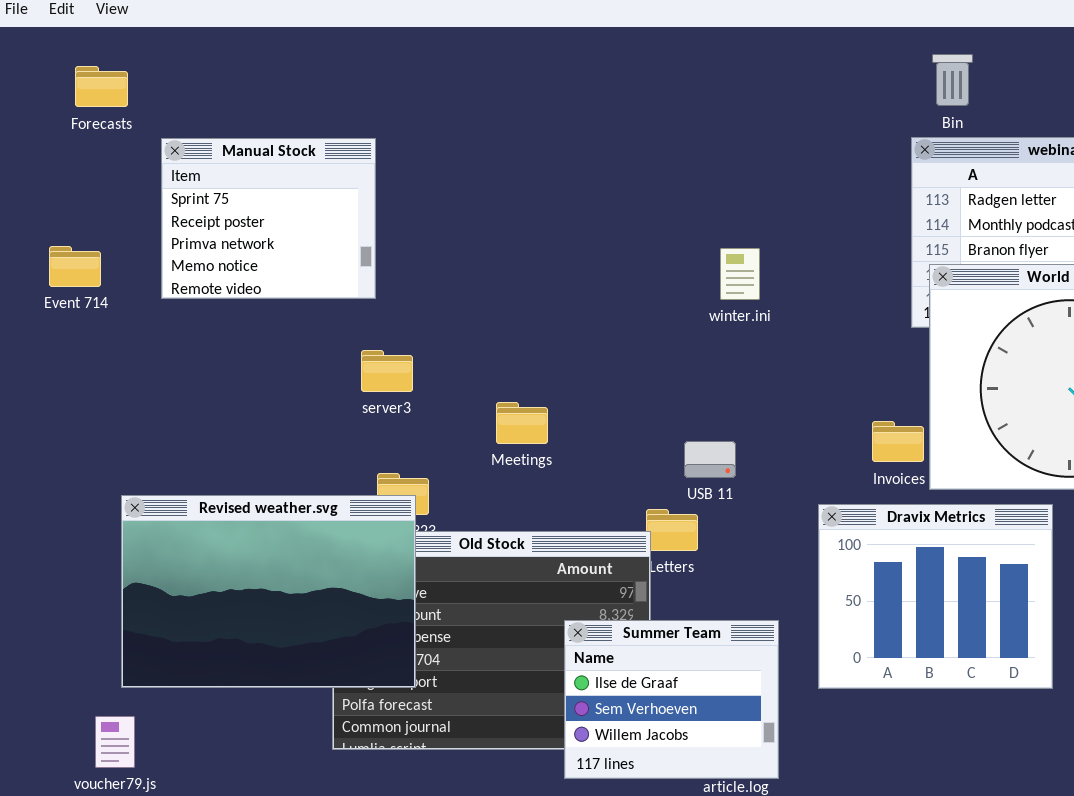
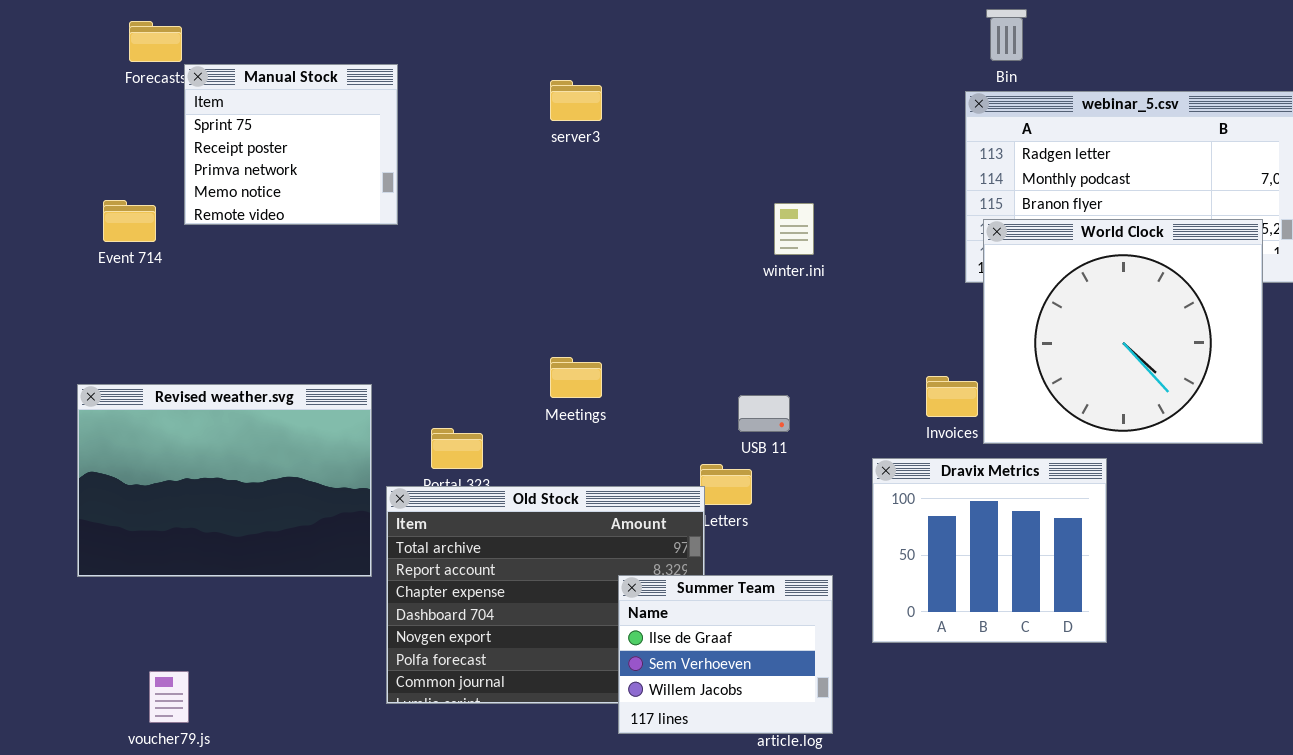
Manual Stock: [161,138,376,299] -> [184,64,398,225], moved
server3: [361,350,413,392] -> [550,80,602,121], moved
Revised weather.svg: [121,495,416,688] -> [77,384,372,577], moved

